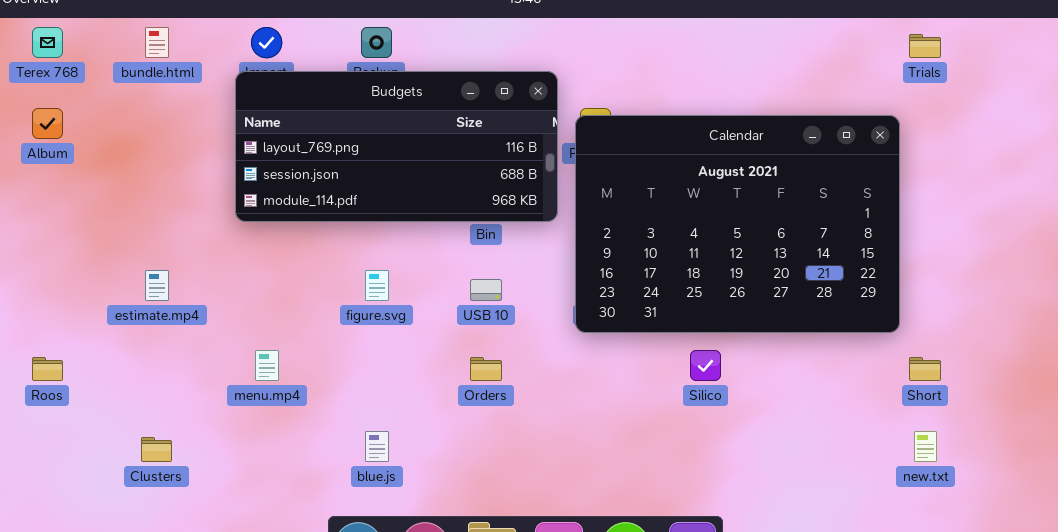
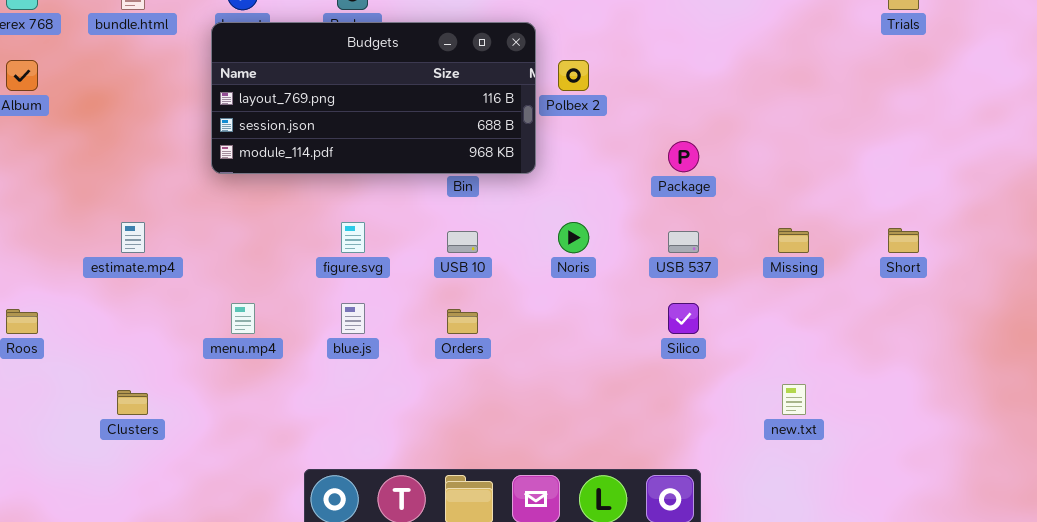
Calendar: [575,115,900,333] -> none, closed
Short: [909,357,941,381] -> [888,228,919,253], moved
blue.js: [365,431,389,462] -> [341,303,365,334], moved
new.txt: [914,431,937,462] -> [782,384,806,415], moved

